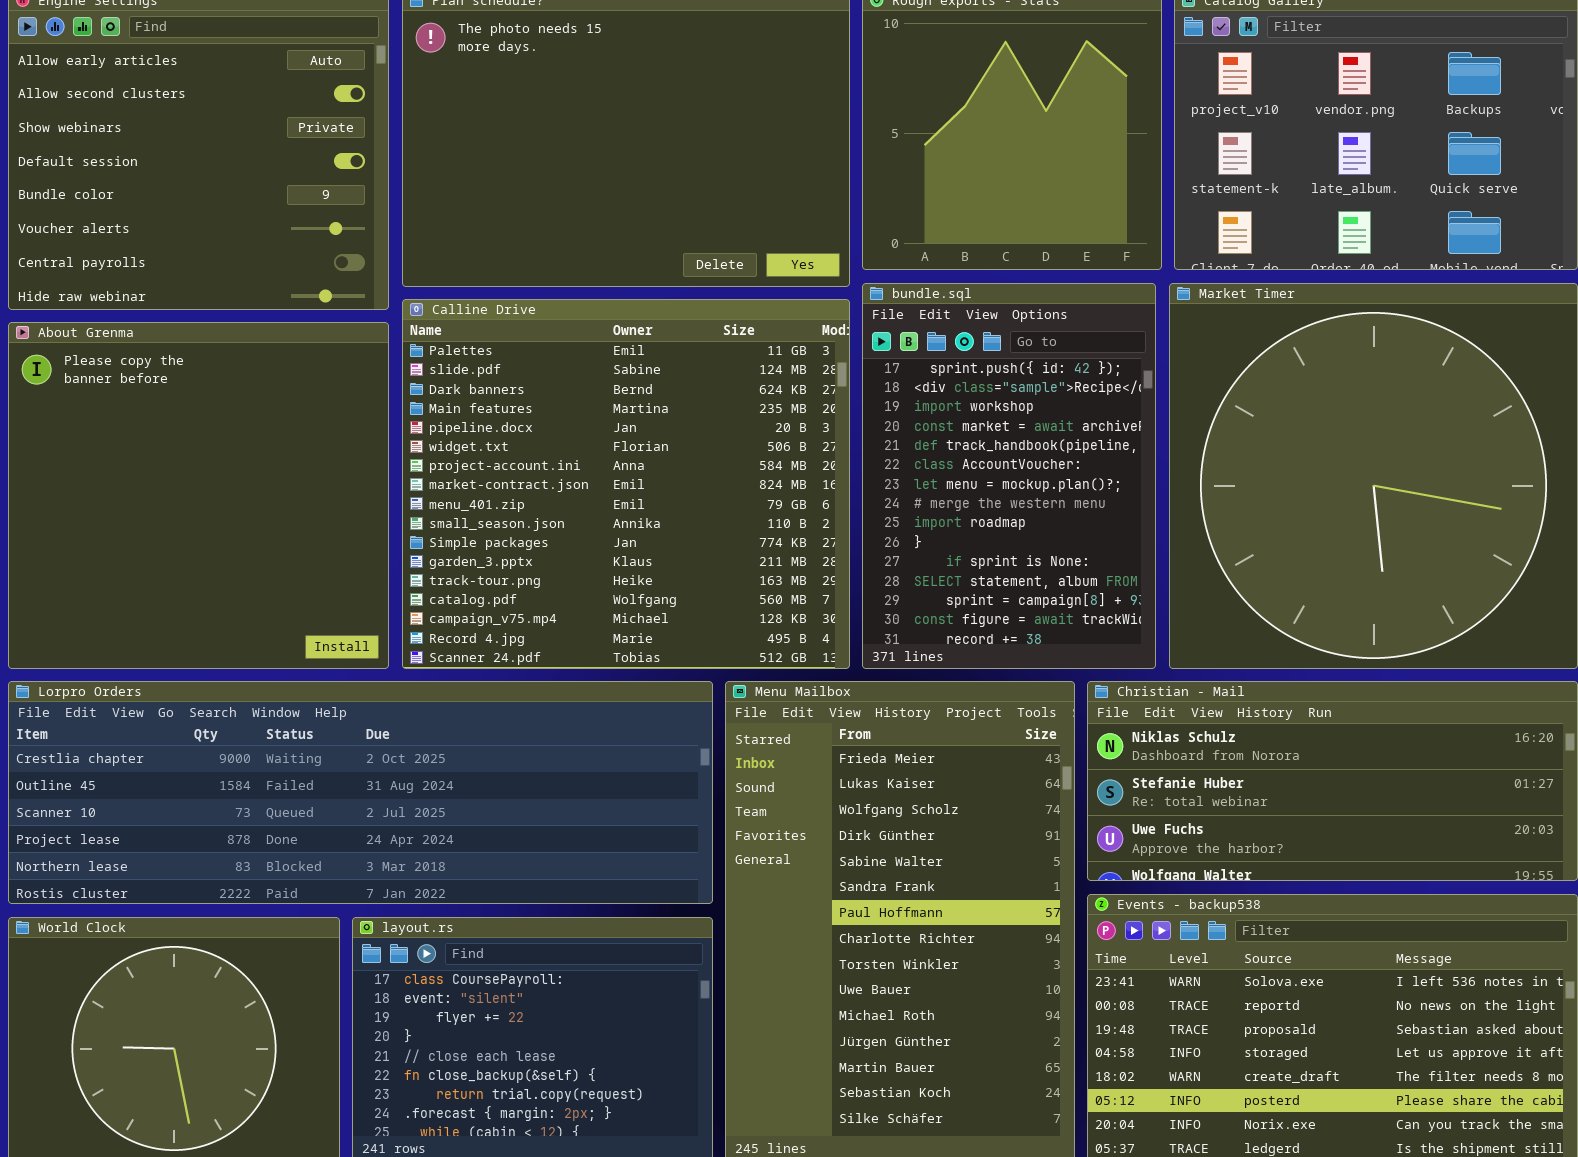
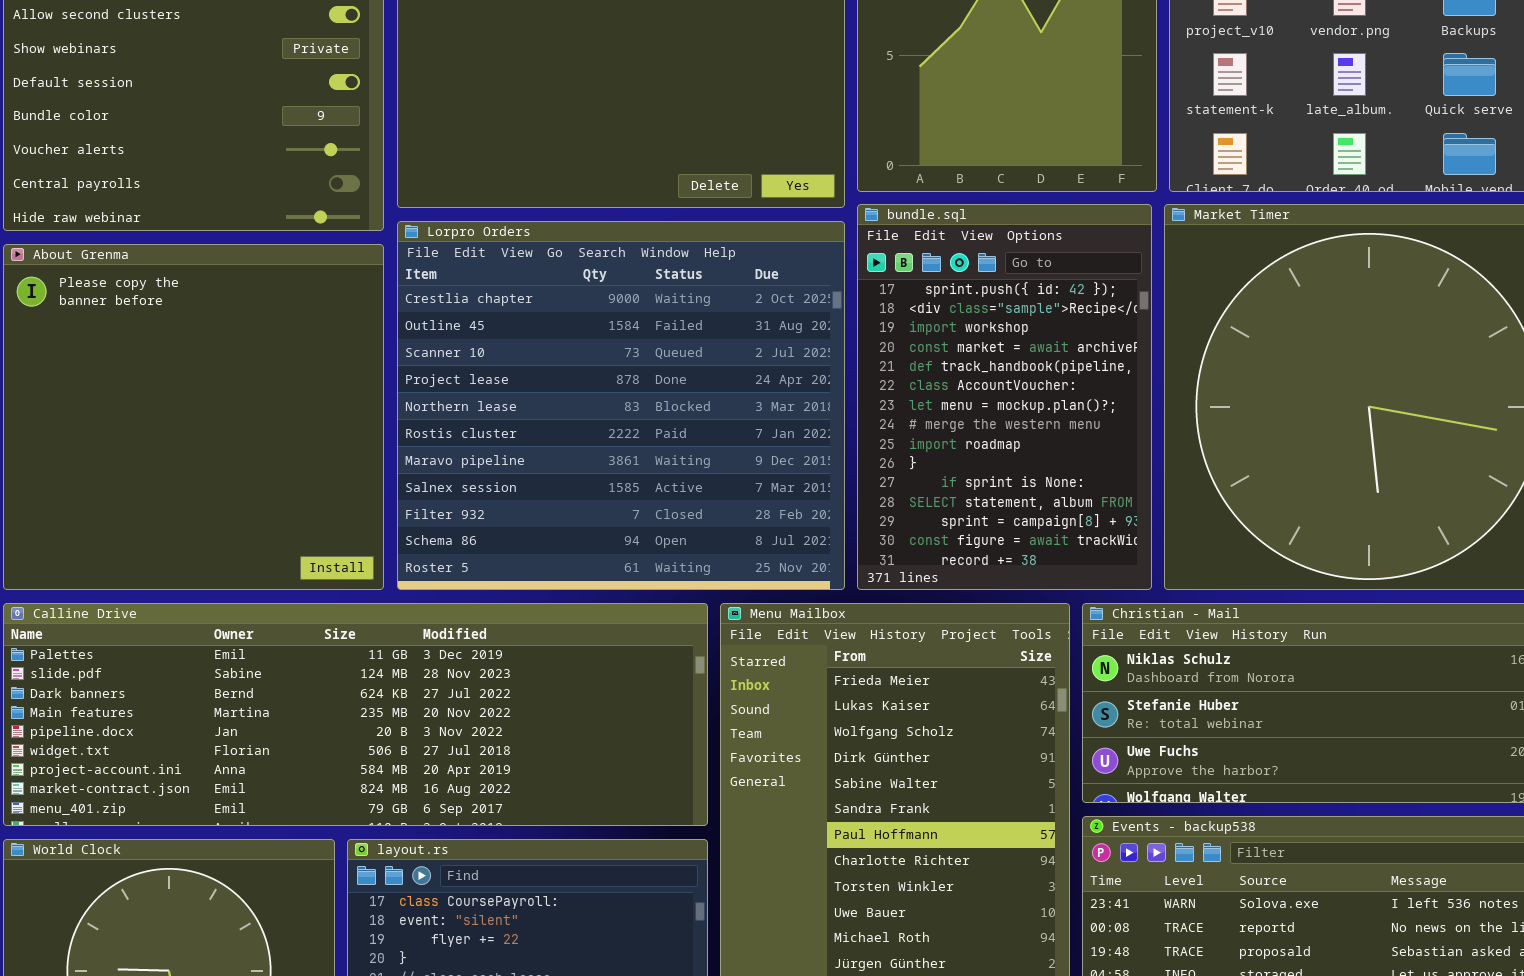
Calline Drive: [402,299,850,669] -> [3,603,708,826], moved, resized
Lorpro Orders: [8,681,713,904] -> [397,221,845,590], moved, resized

